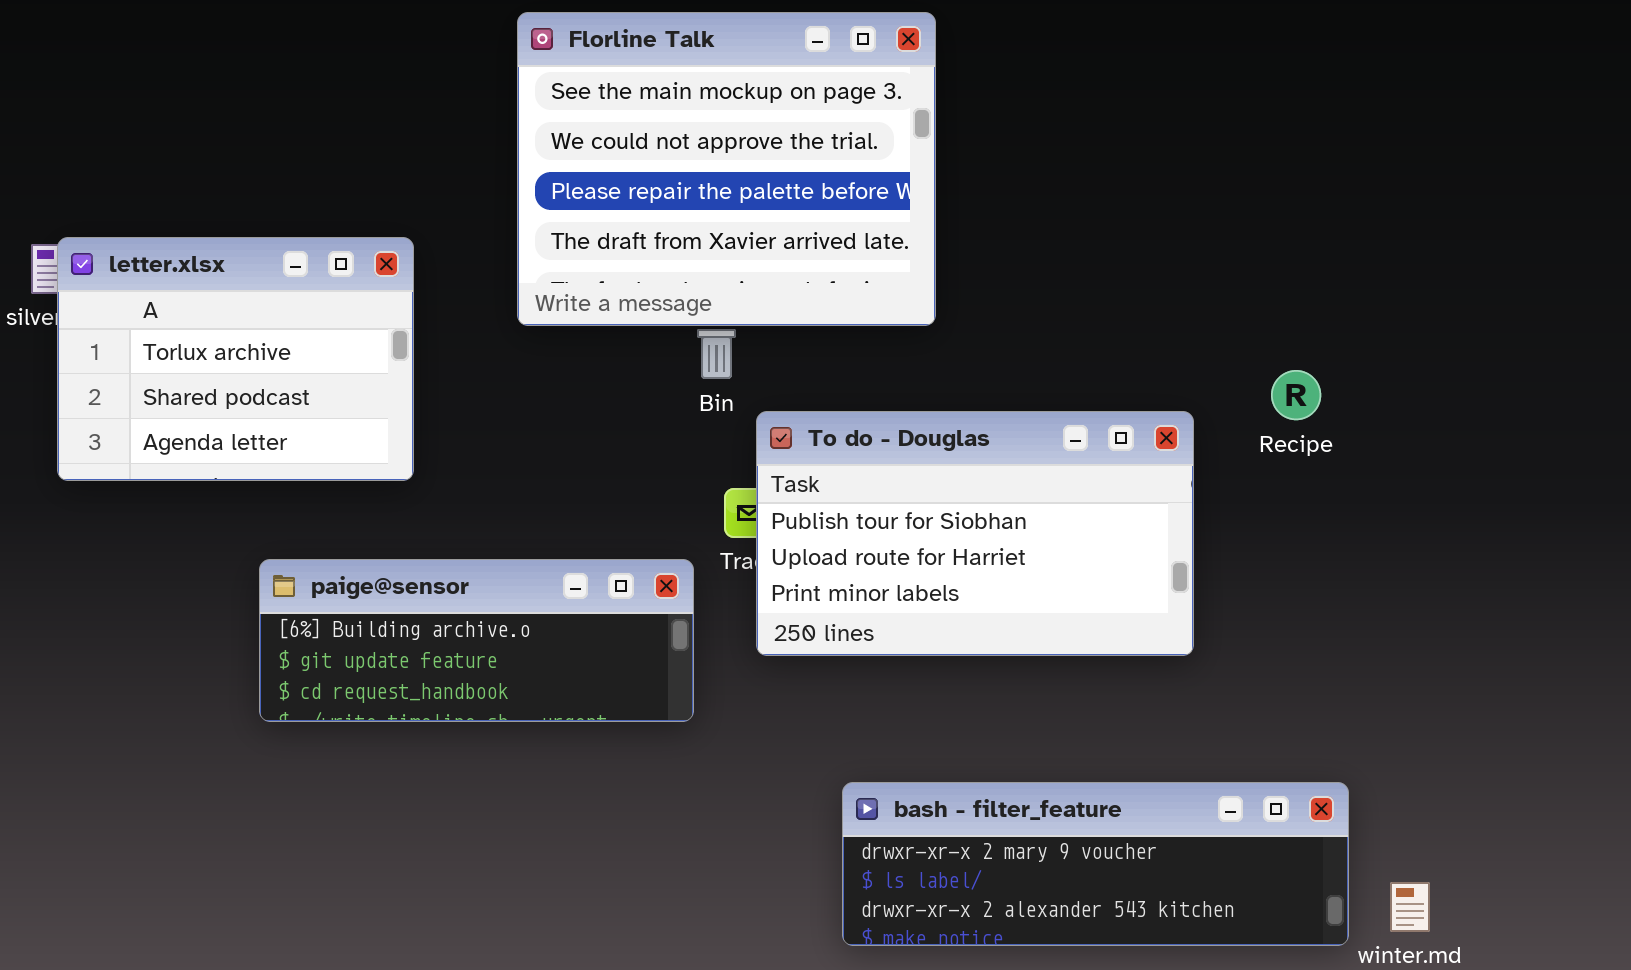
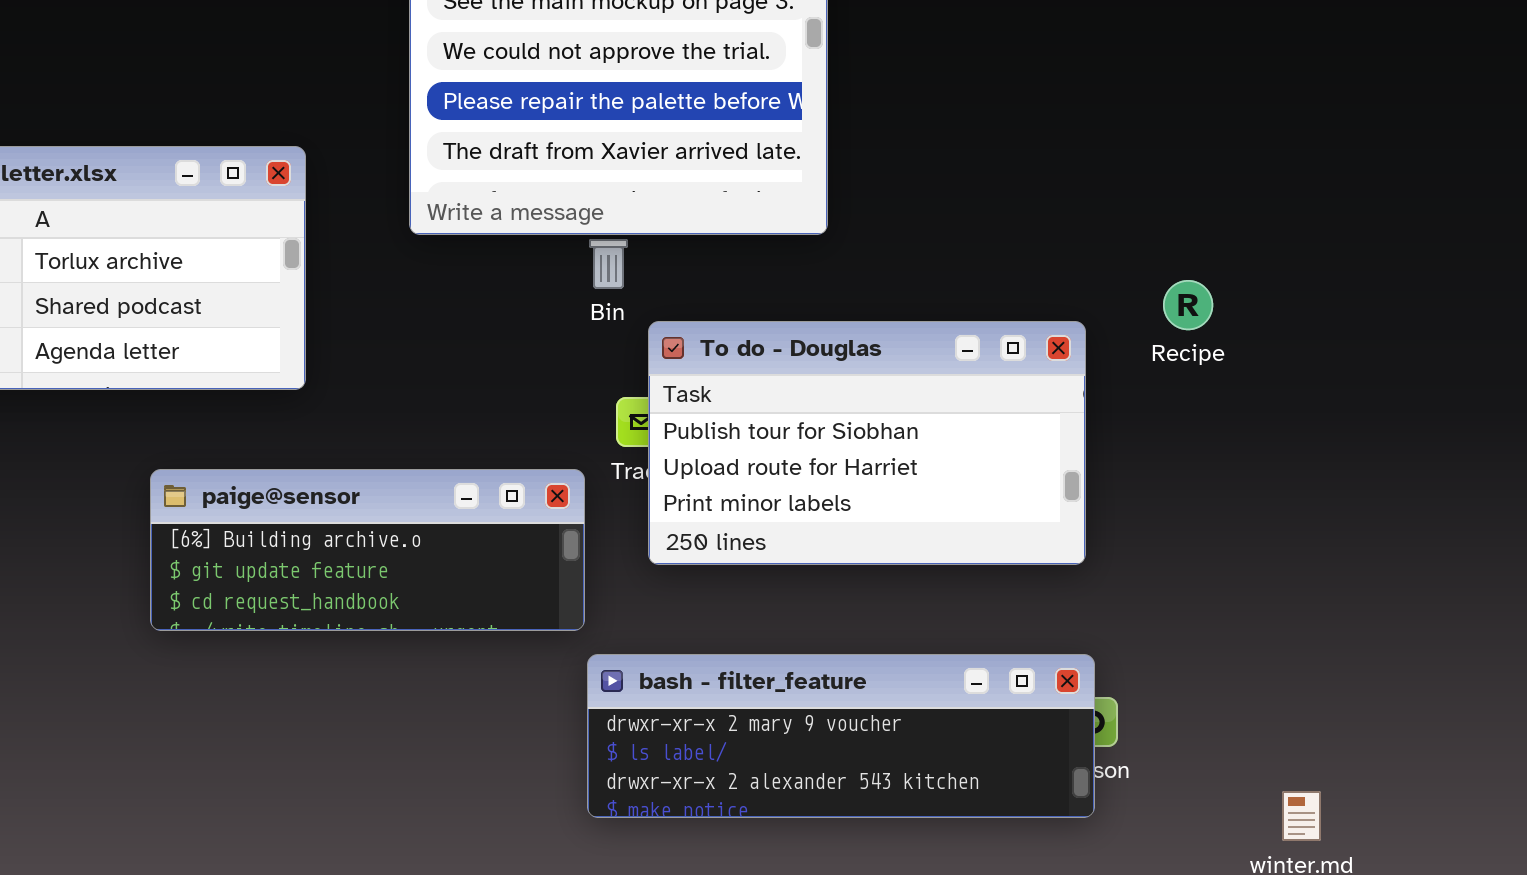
bash - filter_feature: [842,782,1349,946] -> [587,654,1095,818], moved

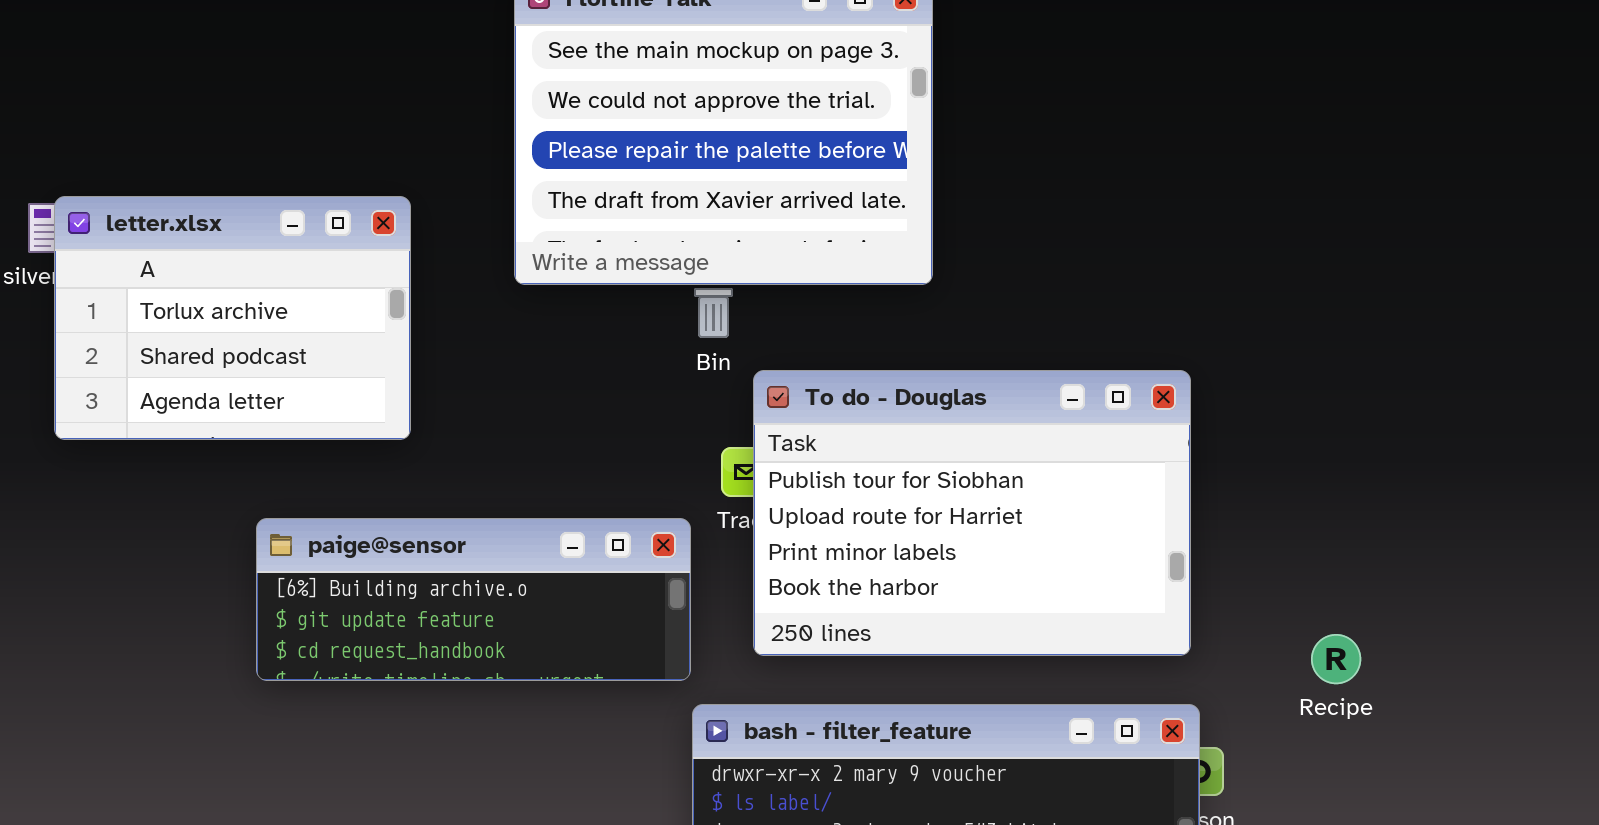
Recipe: [1163,280,1213,330] -> [1311,634,1361,684], moved
To do - Douglas: [648,321,1086,565] -> [753,370,1191,656], resized

